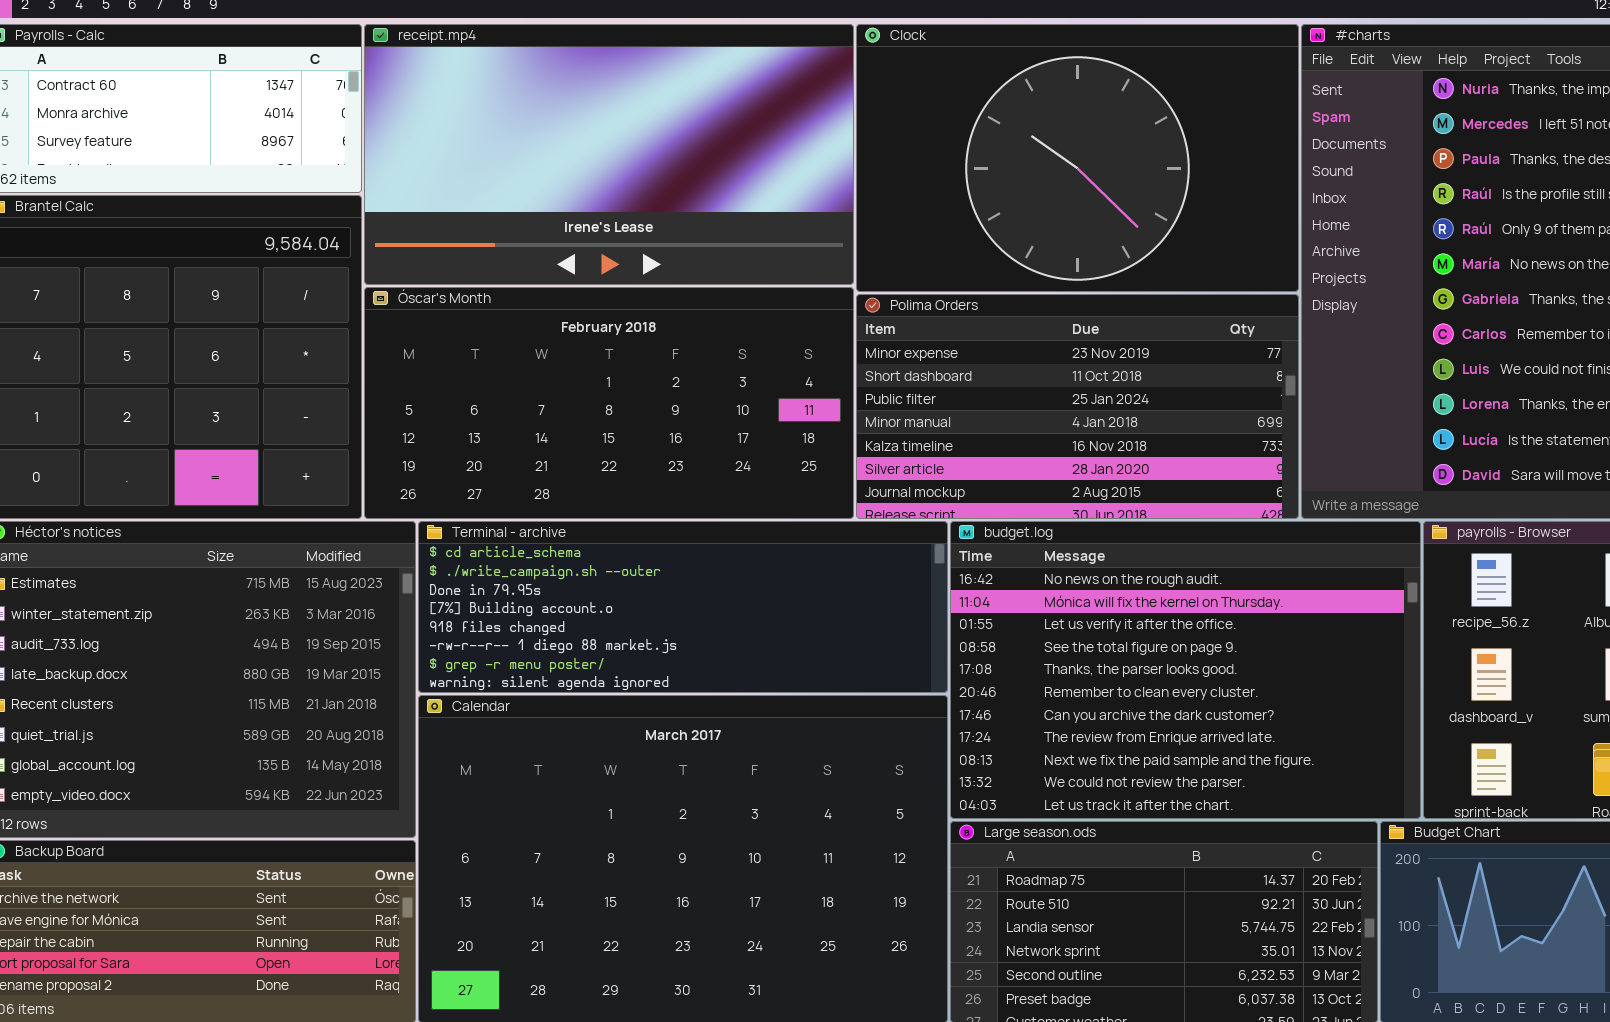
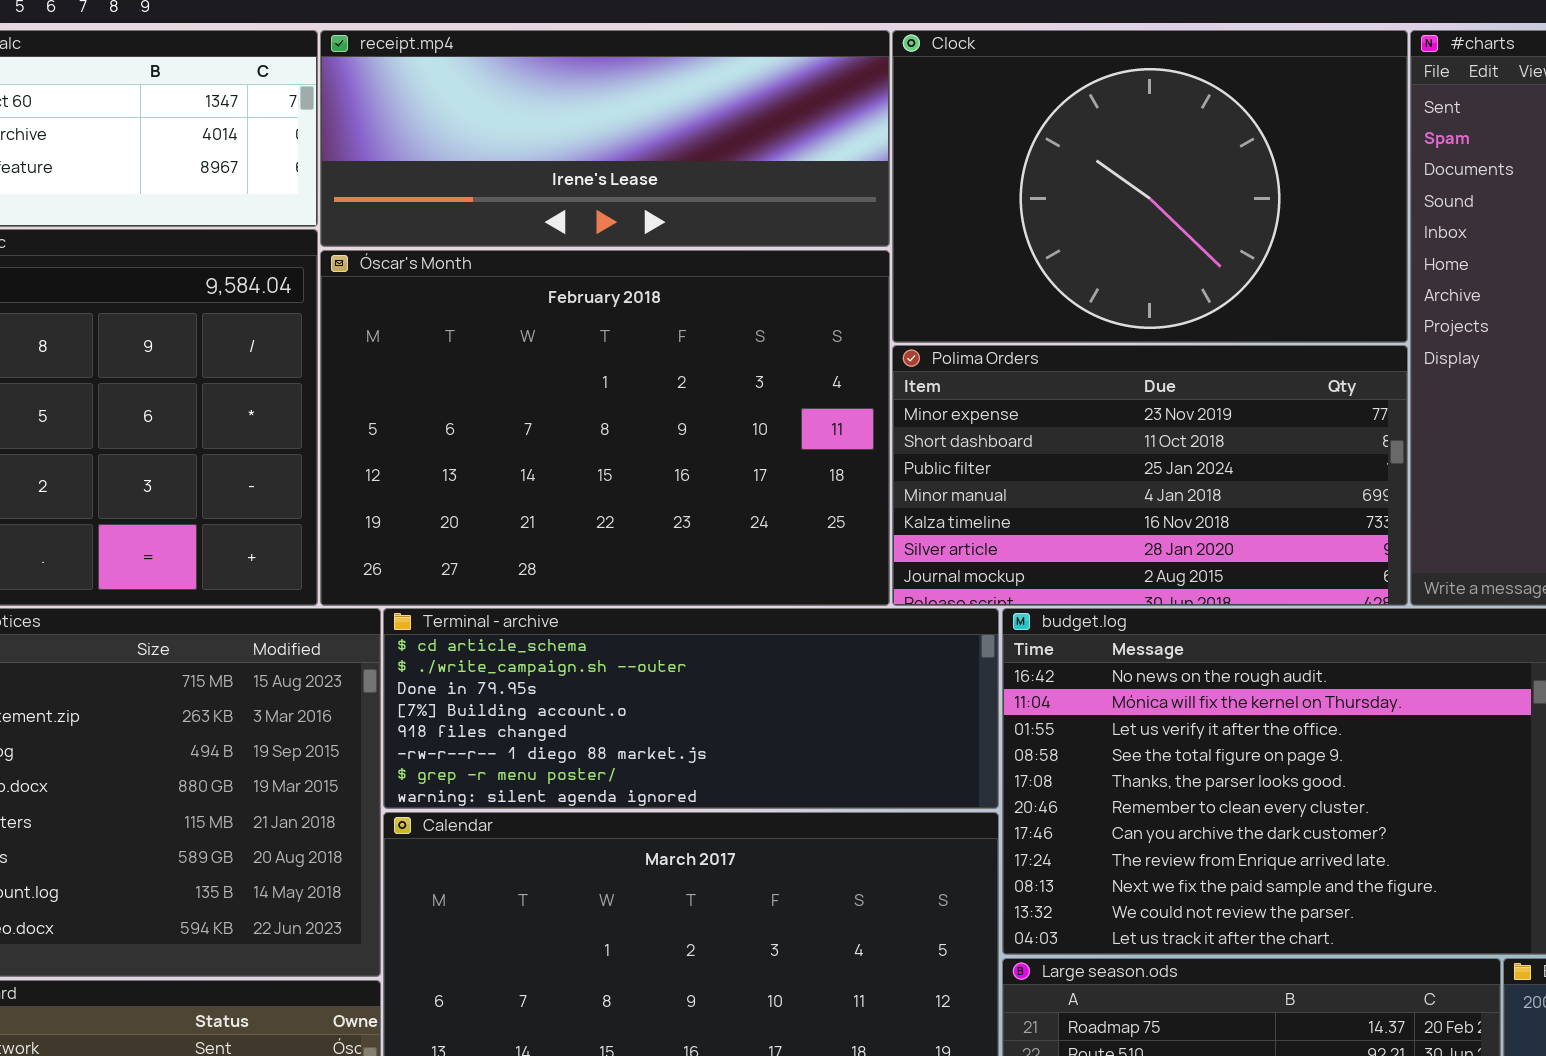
receipt.mp4: [364,24,854,285] -> [320,30,890,247], resized
Óscar's Month: [364,287,854,519] -> [320,250,890,606], resized

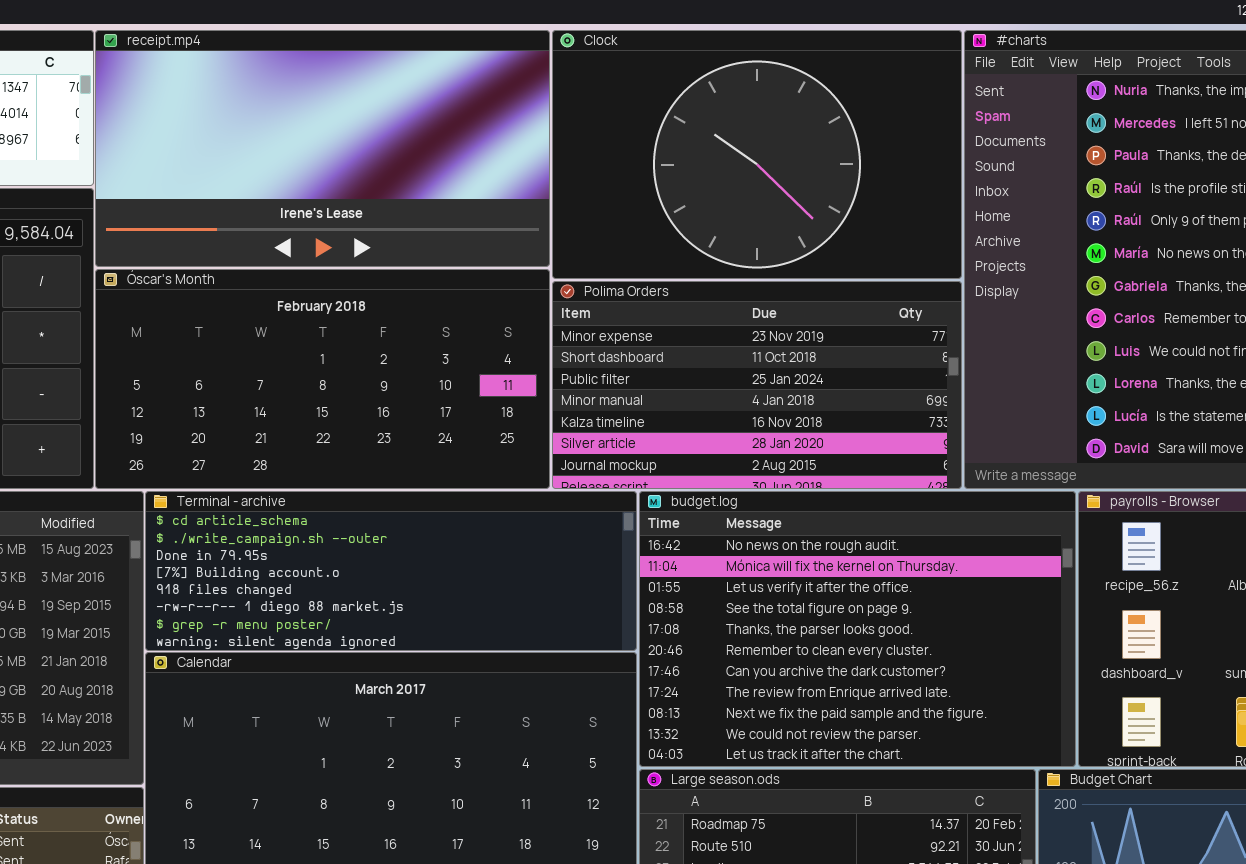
receipt.mp4: [320,30,890,247] -> [95,30,550,267], resized
Óscar's Month: [320,250,890,606] -> [95,269,550,489], resized

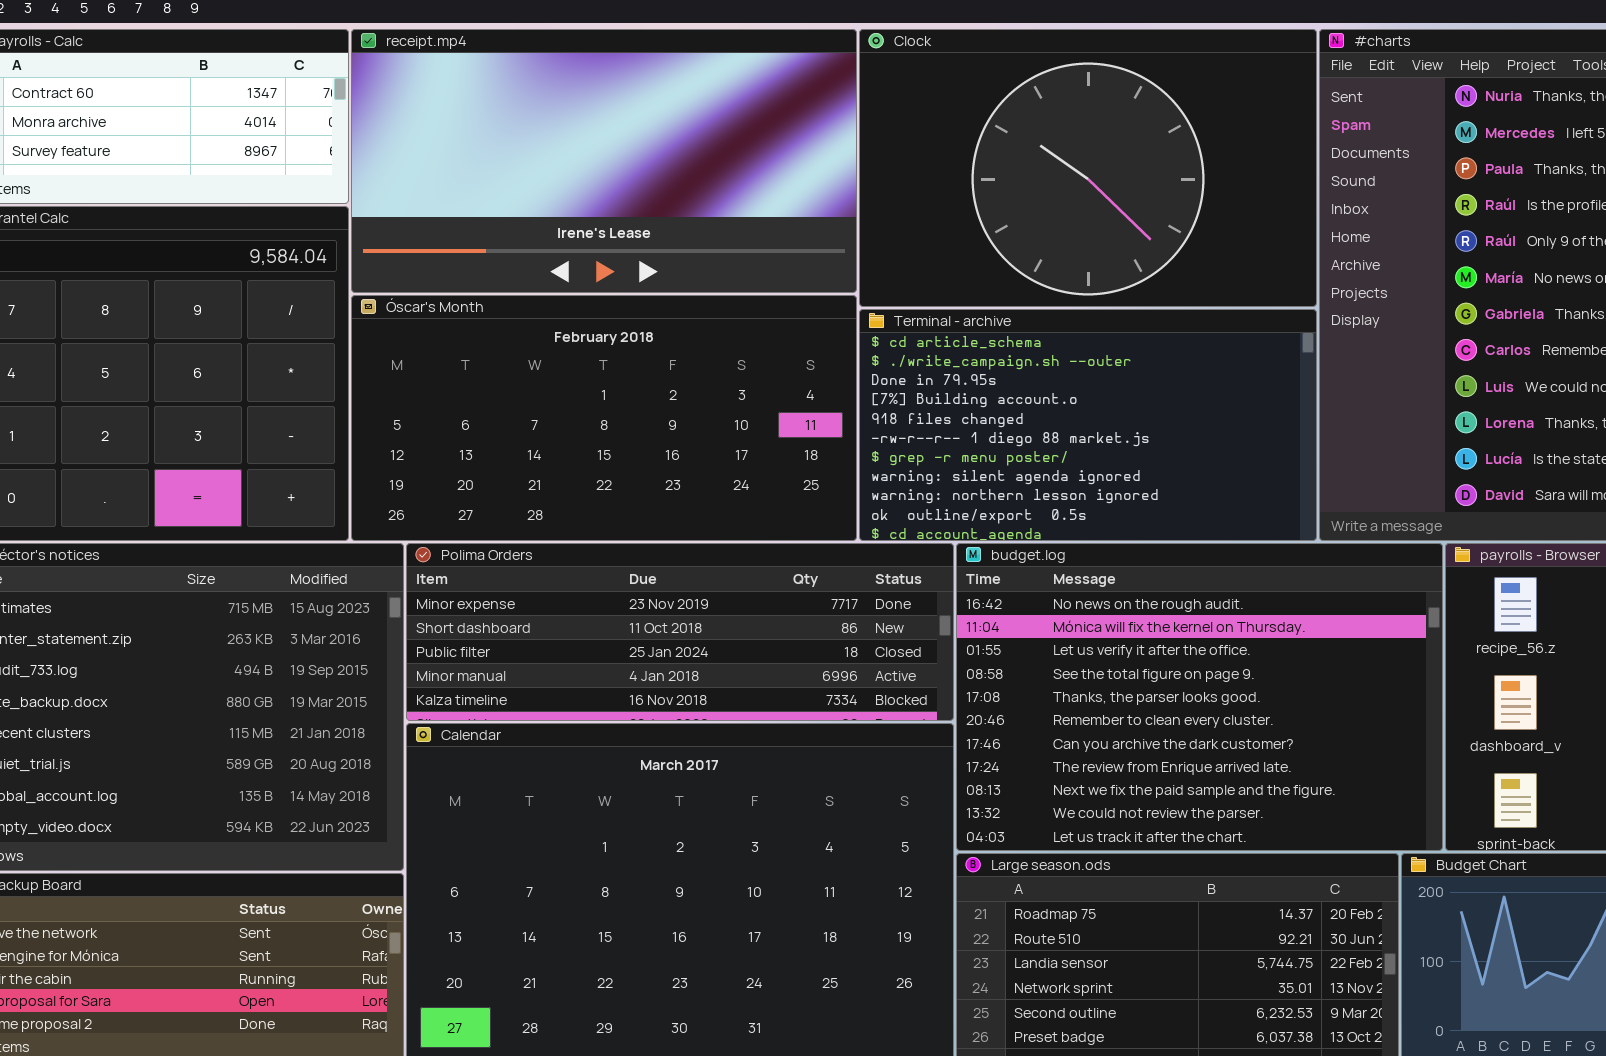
Polima Orders: [552,281,962,489] -> [406,543,954,721], moved, resized
Terminal - archive: [145,491,637,651] -> [859,309,1317,541], moved, resized

